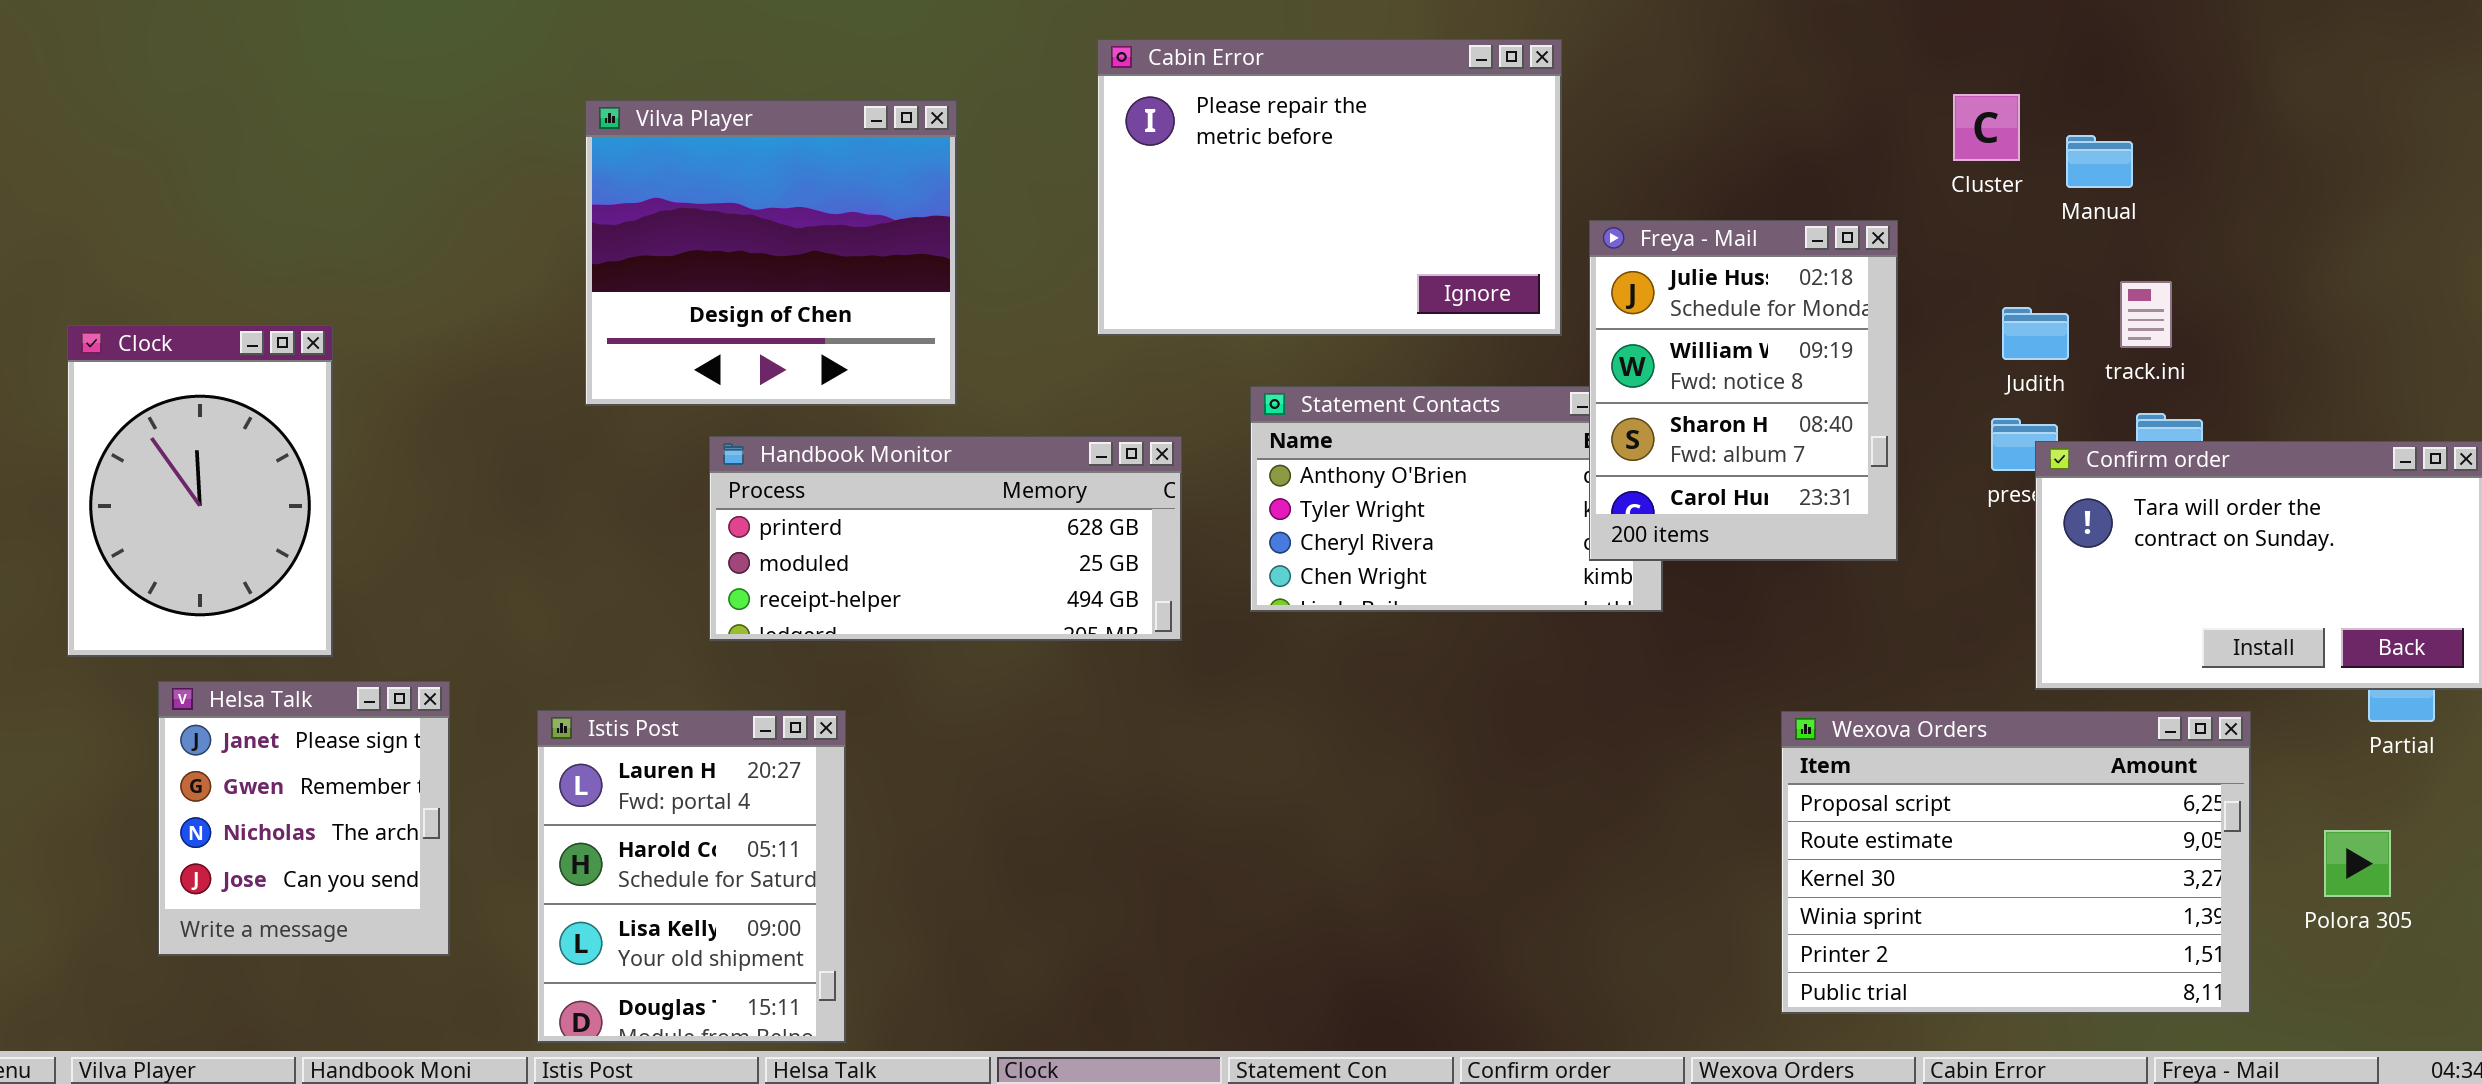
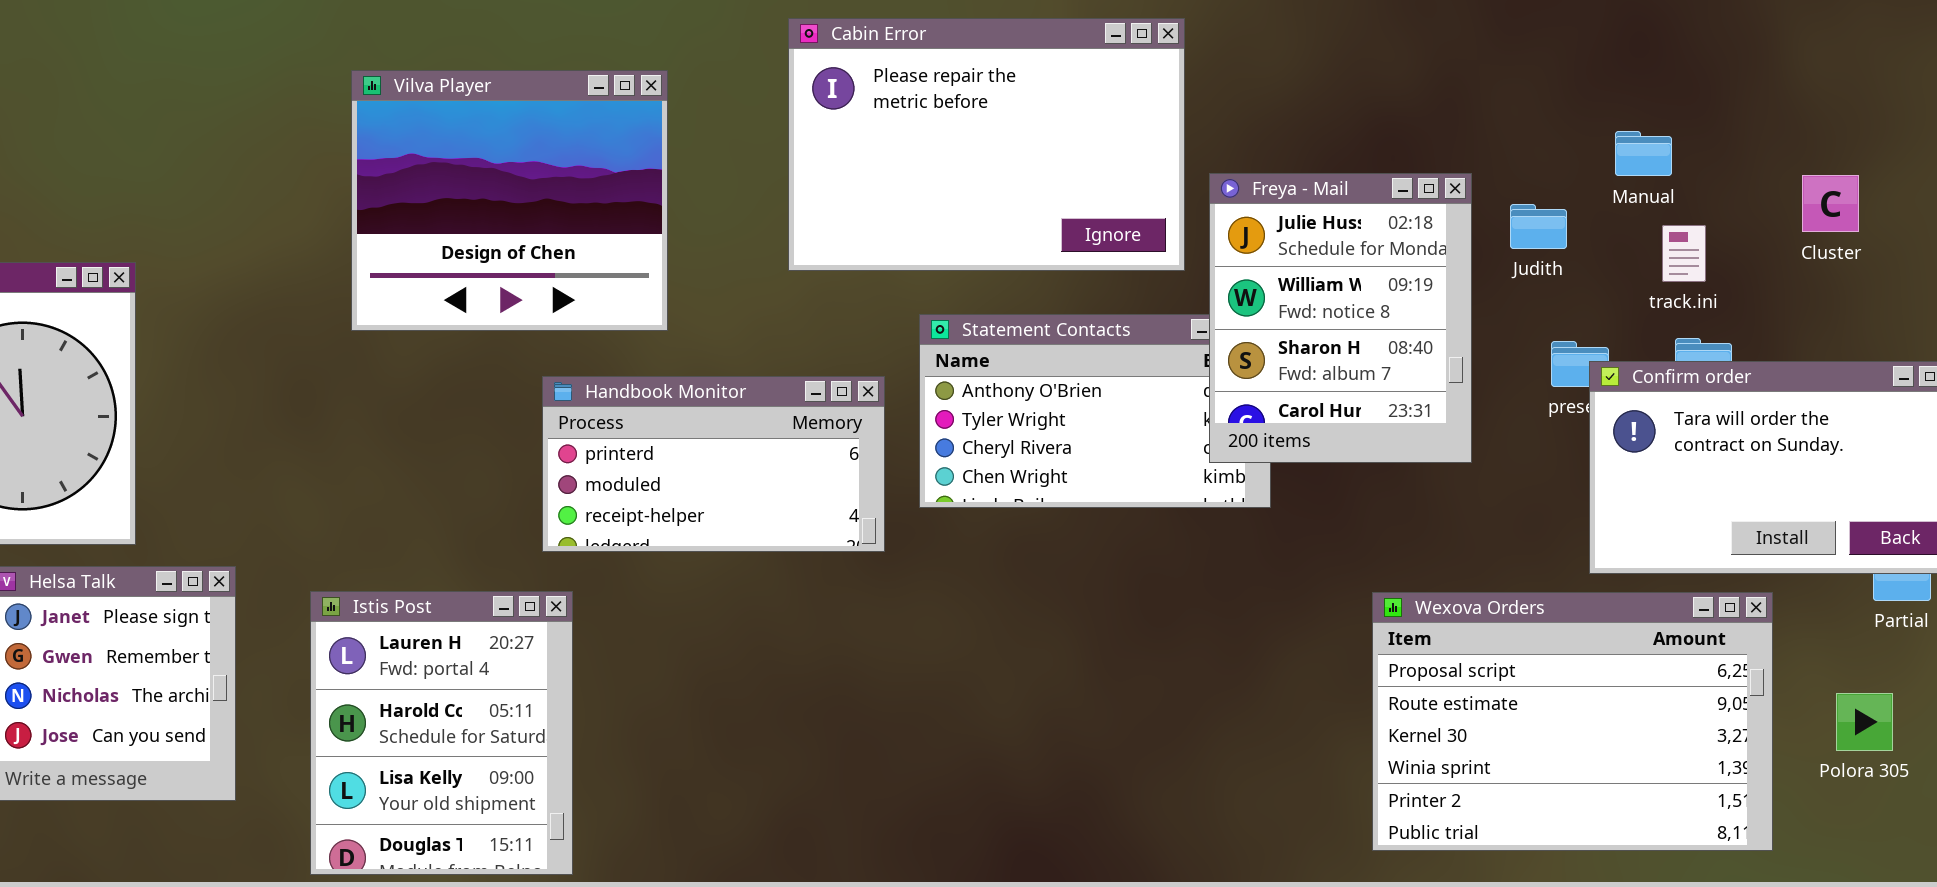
Cluster: [1953,94,2020,161] -> [1802,175,1859,232], moved
Manual: [2066,135,2133,188] -> [1615,131,1672,176], moved
Judith: [2002,307,2069,360] -> [1510,204,1567,249], moved
Handbook Monitor: [709,436,1182,641] -> [542,376,885,552], moved, resized

